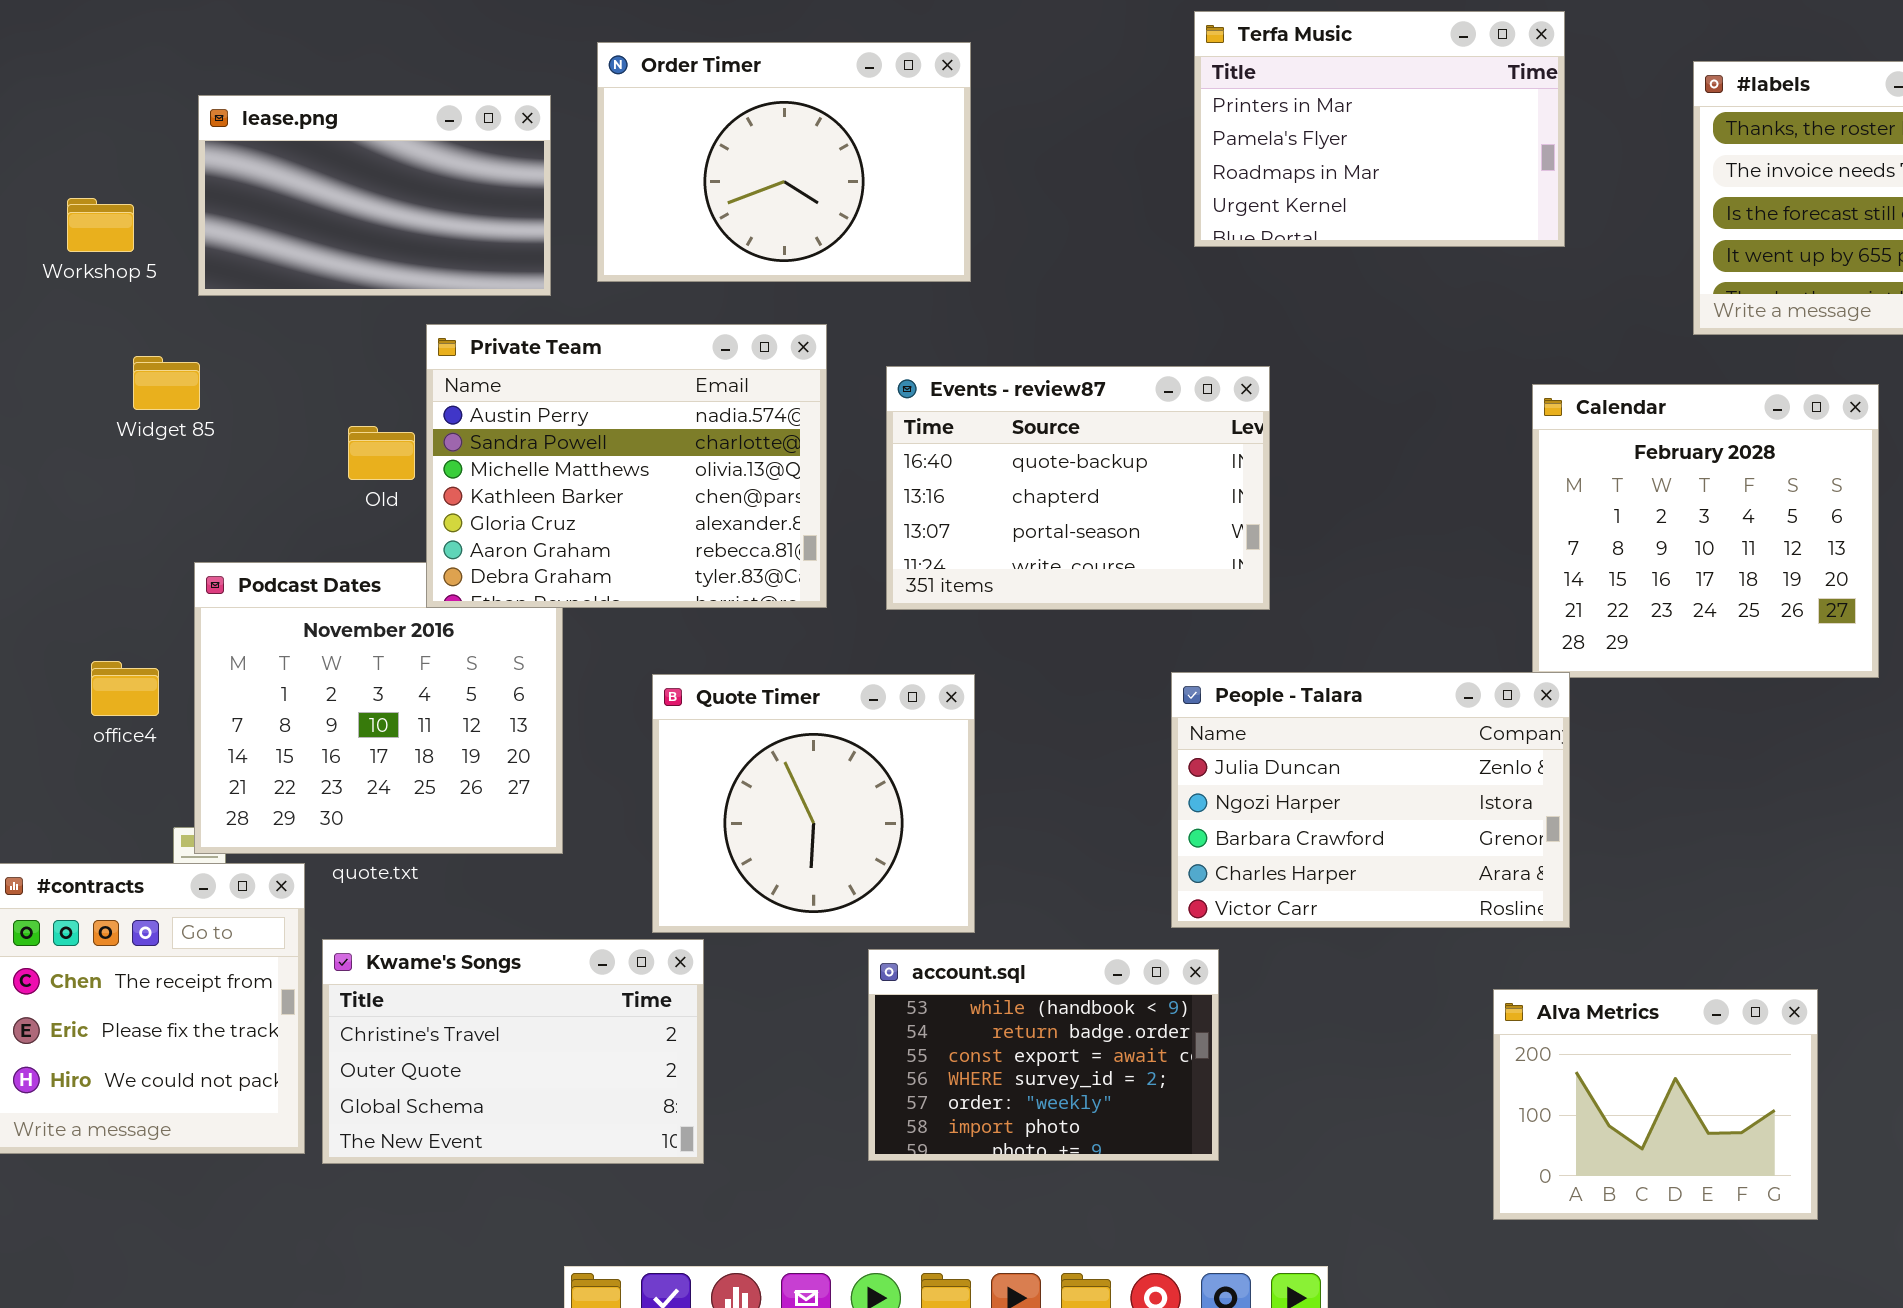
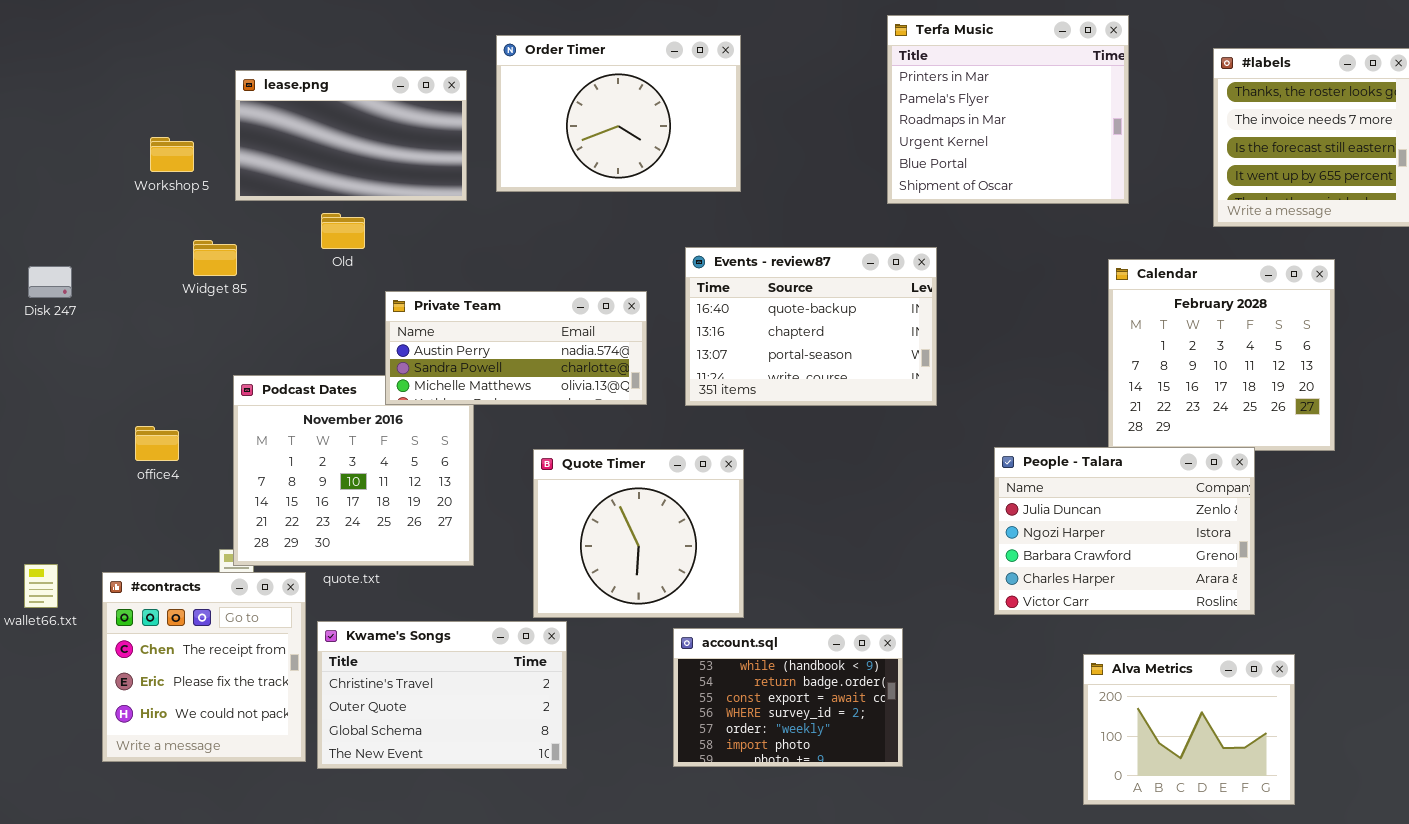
Terfa Music: [1194,11,1565,247] -> [887,15,1129,204], resized
Private Team: [426,324,827,608] -> [385,291,647,405], resized
Old: [348,426,415,480] -> [321,213,365,249], moved
office4: [91,661,159,716] -> [135,426,179,461], moved
People - Talara: [1171,672,1570,928] -> [994,447,1255,615], moved

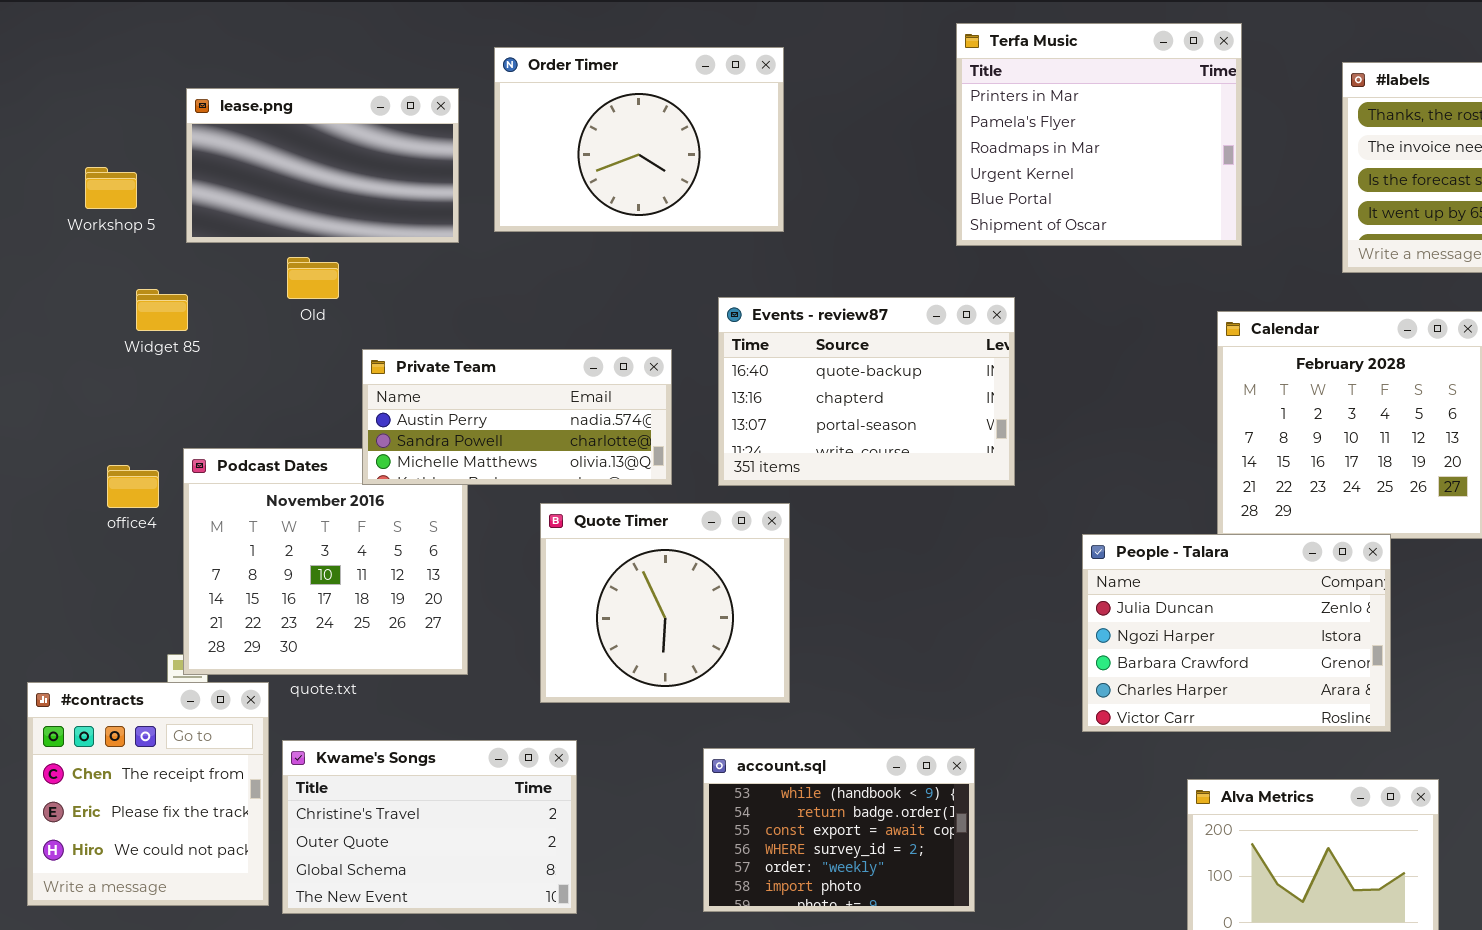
office4: [135,426,179,461] -> [107,465,159,508], moved
Quote Timer: [533,449,744,618] -> [540,503,790,703], moved

